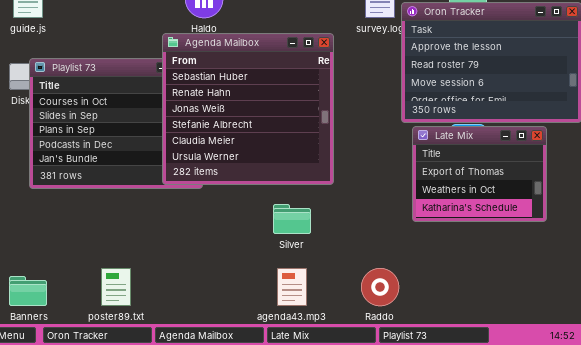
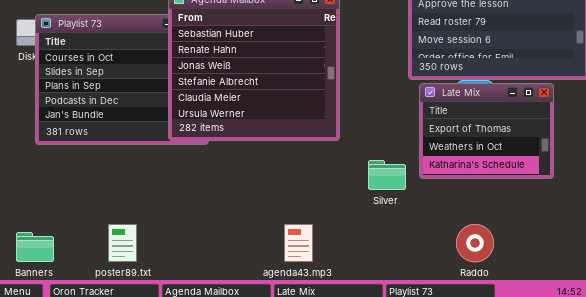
Silver: [273,204,311,234] -> [368,160,406,190], moved
Raddo: [361,268,399,306] -> [456,224,494,262], moved

